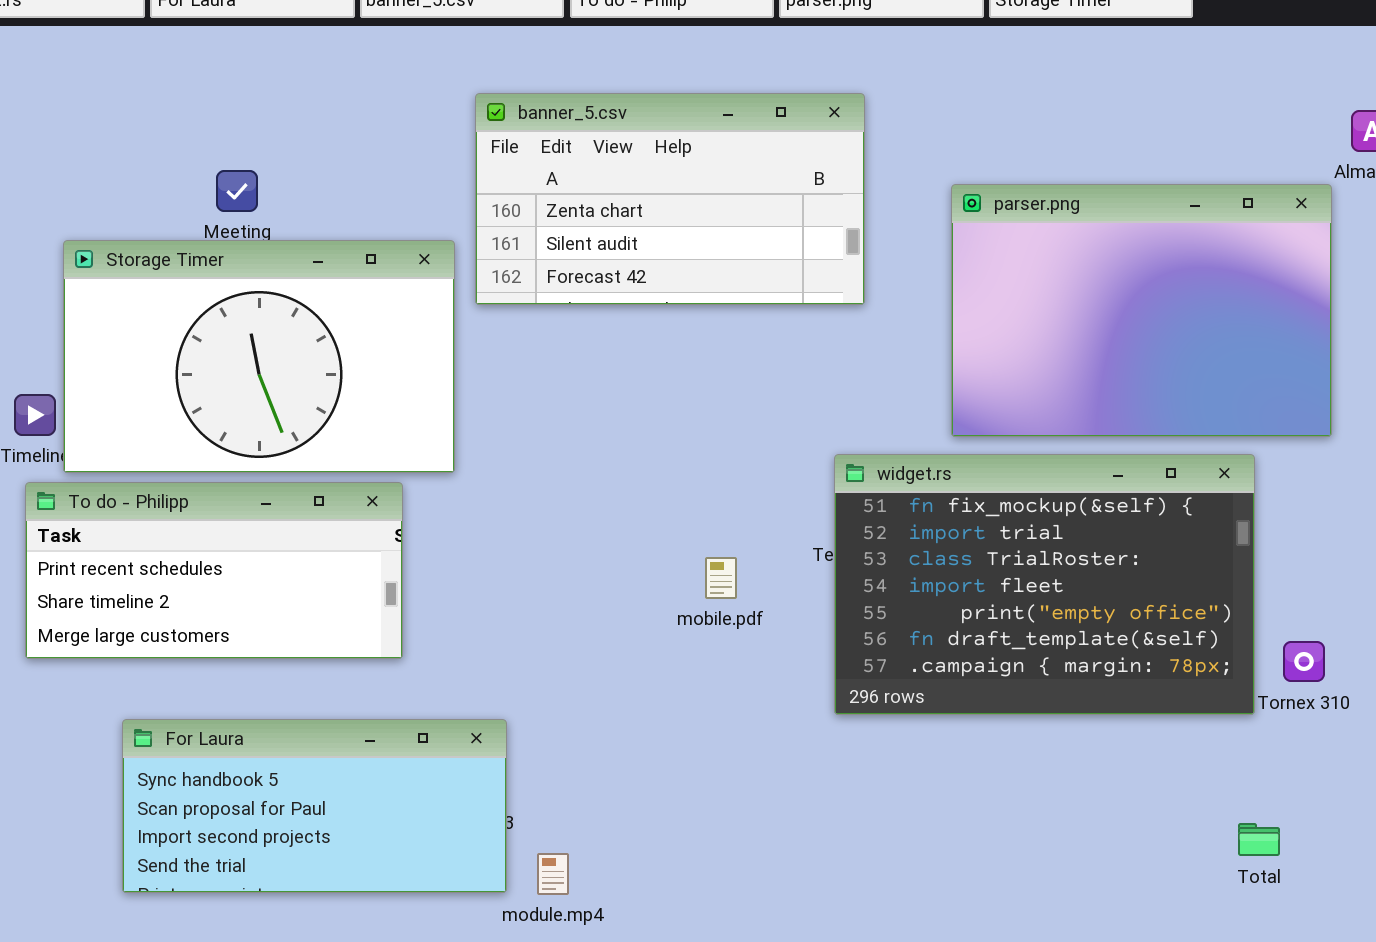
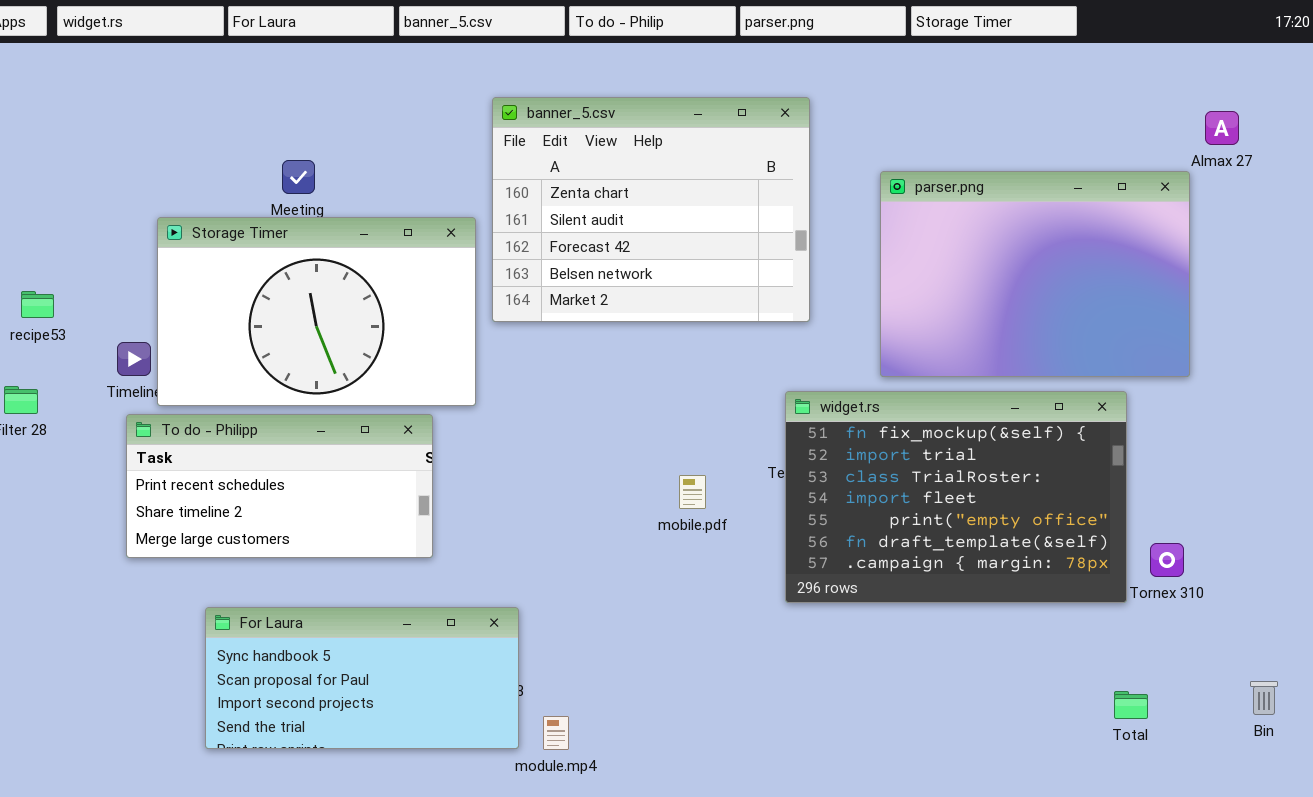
banner_5.csv: [475,93,865,305] -> [492,97,810,322], resized

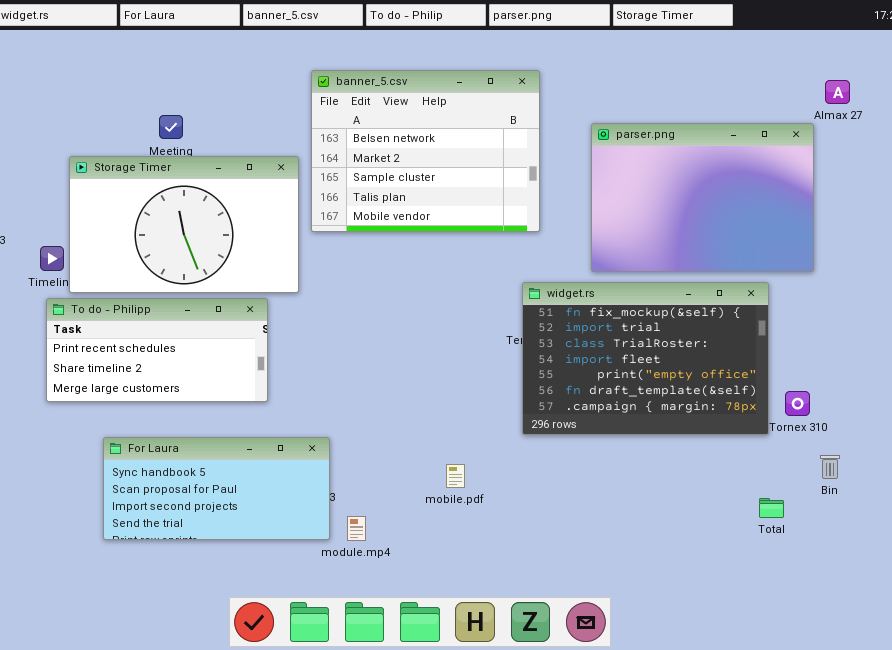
banner_5.csv: [492,97,810,322] -> [311,70,540,232], scrolled down 3 rows
mobile.pdf: [679,475,706,509] -> [446,464,465,488], moved
Bin: [1250,681,1278,715] -> [820,455,840,479], moved

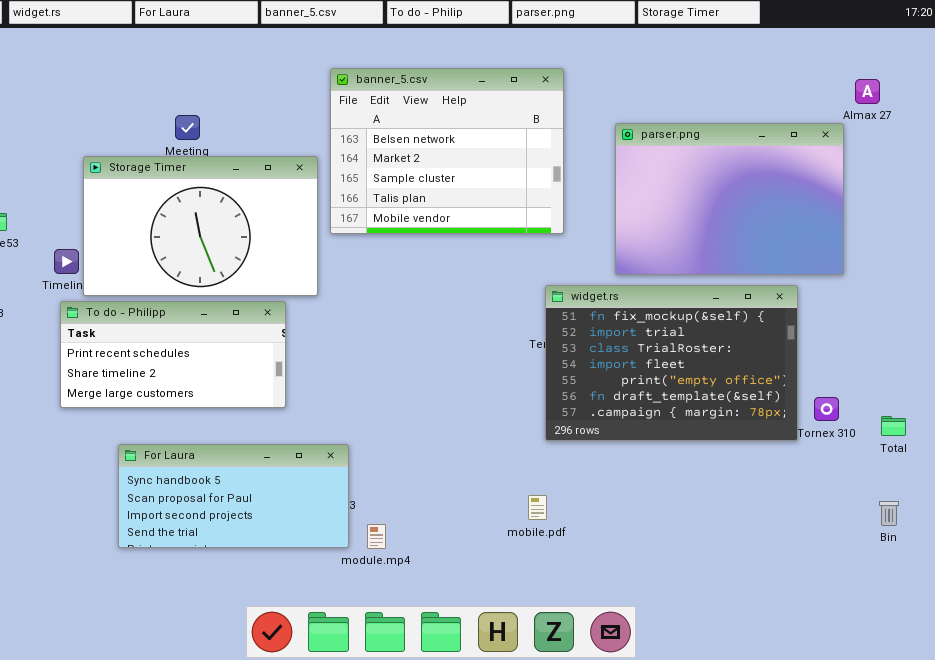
Bin: [820,455,840,479] -> [879,501,899,526], moved
mobile.pdf: [446,464,465,488] -> [528,495,547,520], moved
Total: [759,498,784,518] -> [881,416,906,436], moved

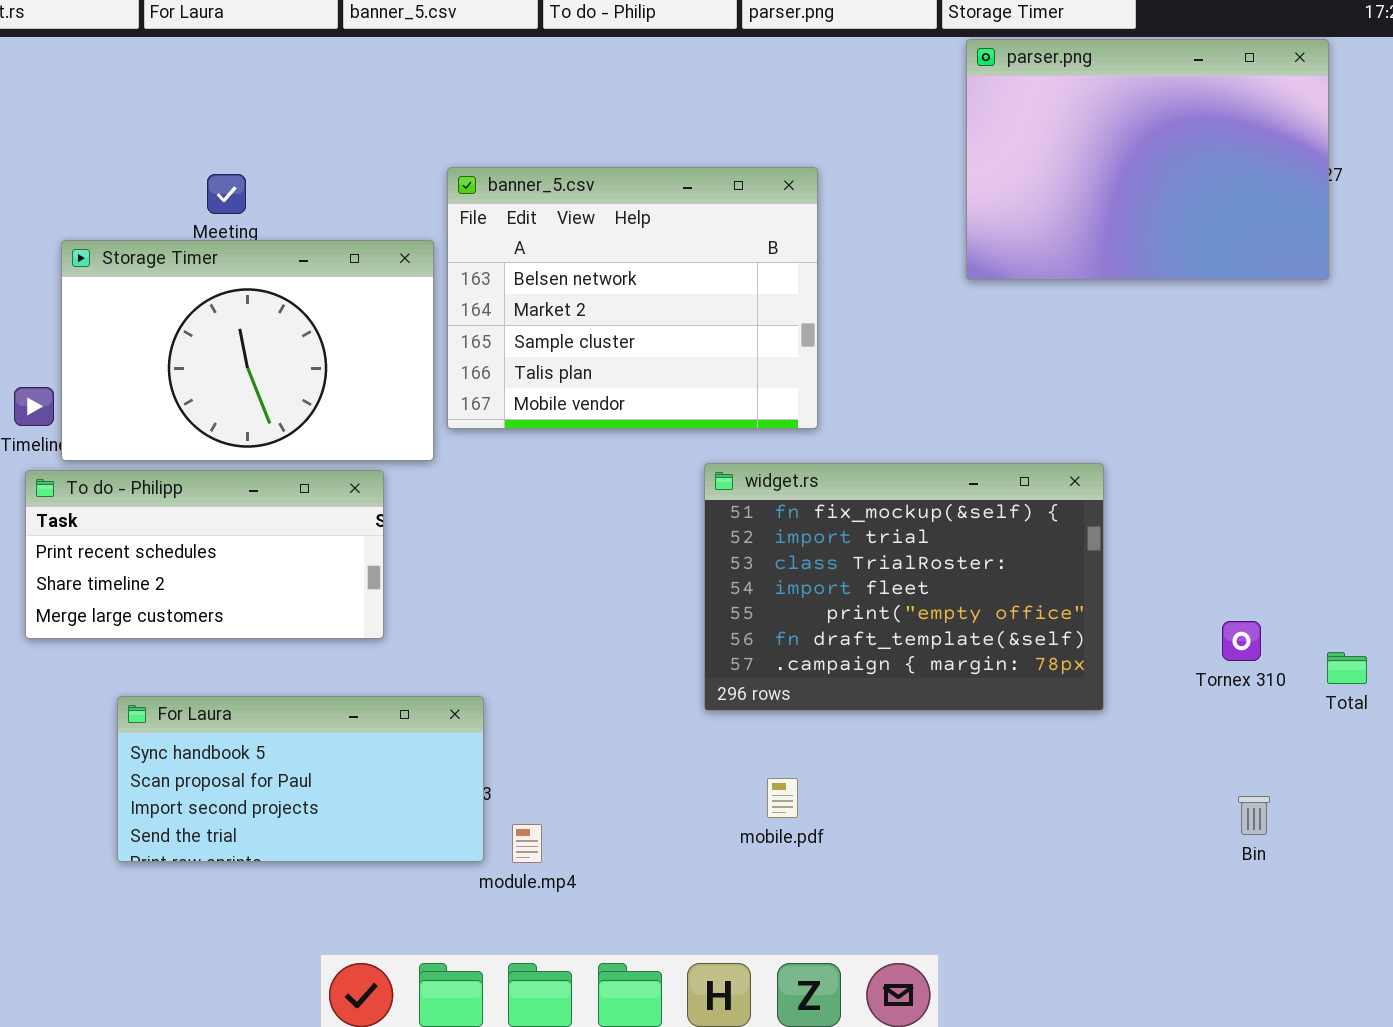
banner_5.csv: [330,68,564,234] -> [447,167,818,429], moved
parser.png: [615,123,844,275] -> [966,39,1329,280], moved
widget.rs: [545,285,798,441] -> [704,463,1104,711], moved
Bin: [879,501,899,526] -> [1238,796,1270,835], moved

